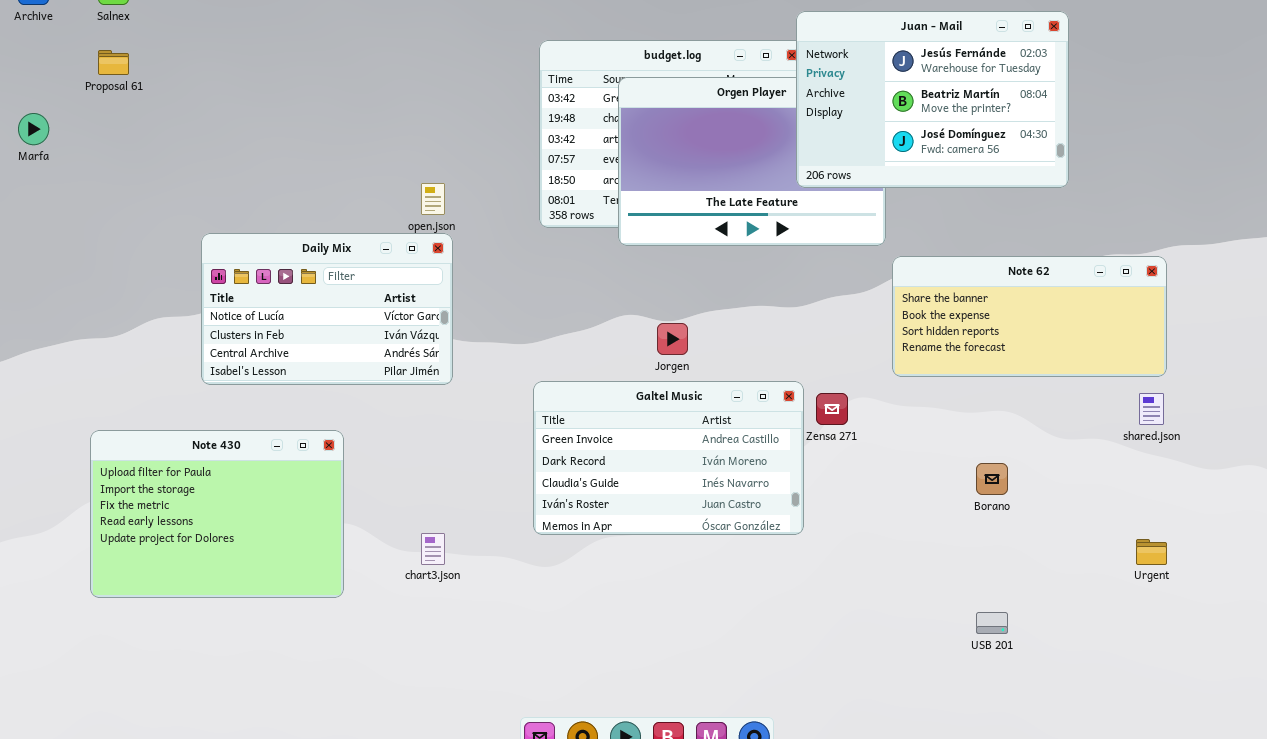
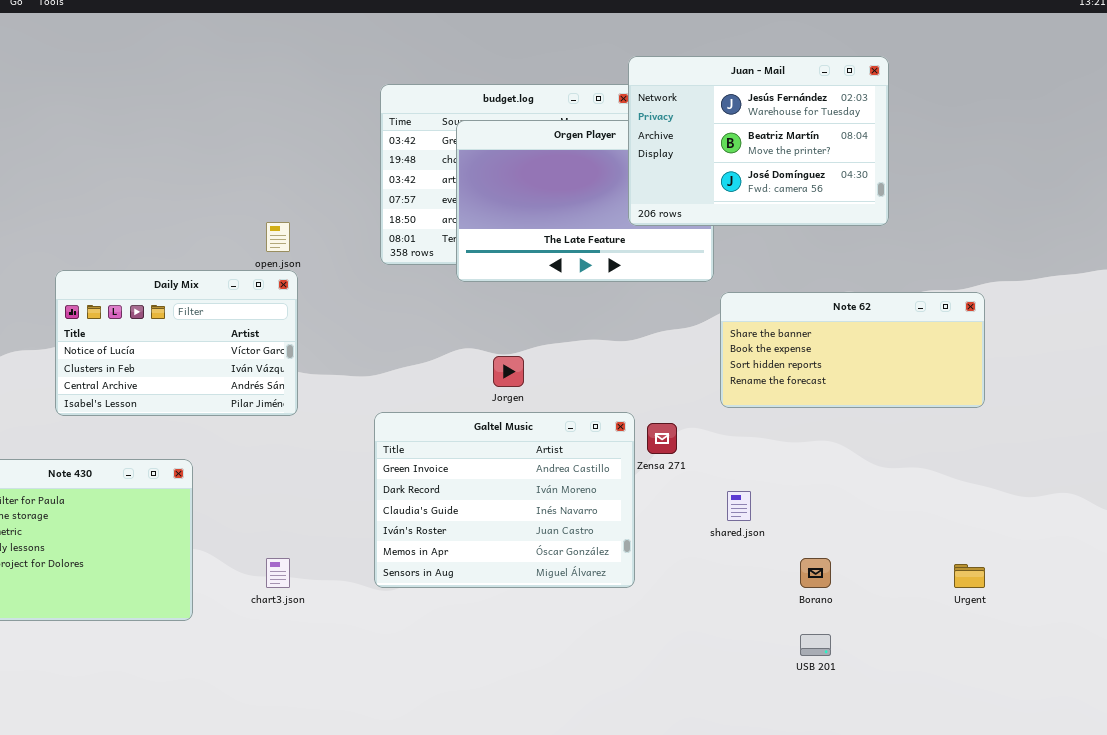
Galtel Music: [533,381,804,535] -> [374,412,635,588], resized
shared.json: [1139,393,1164,425] -> [727,491,751,521], moved
Borano: [976,463,1008,495] -> [800,558,831,588], moved

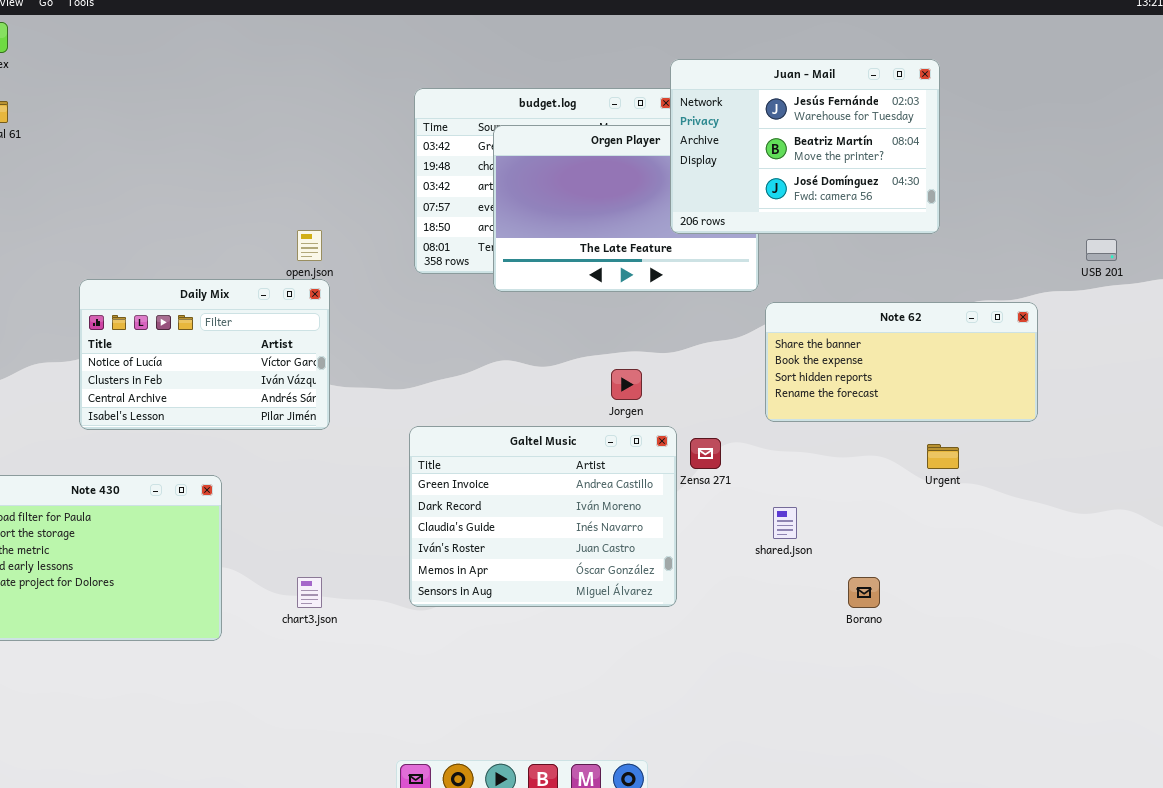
Jorgen: [493,356,524,387] -> [611,369,642,400], moved
Urgent: [954,564,985,588] -> [927,444,959,469], moved
USB 201: [800,634,831,656] -> [1086,239,1117,261], moved

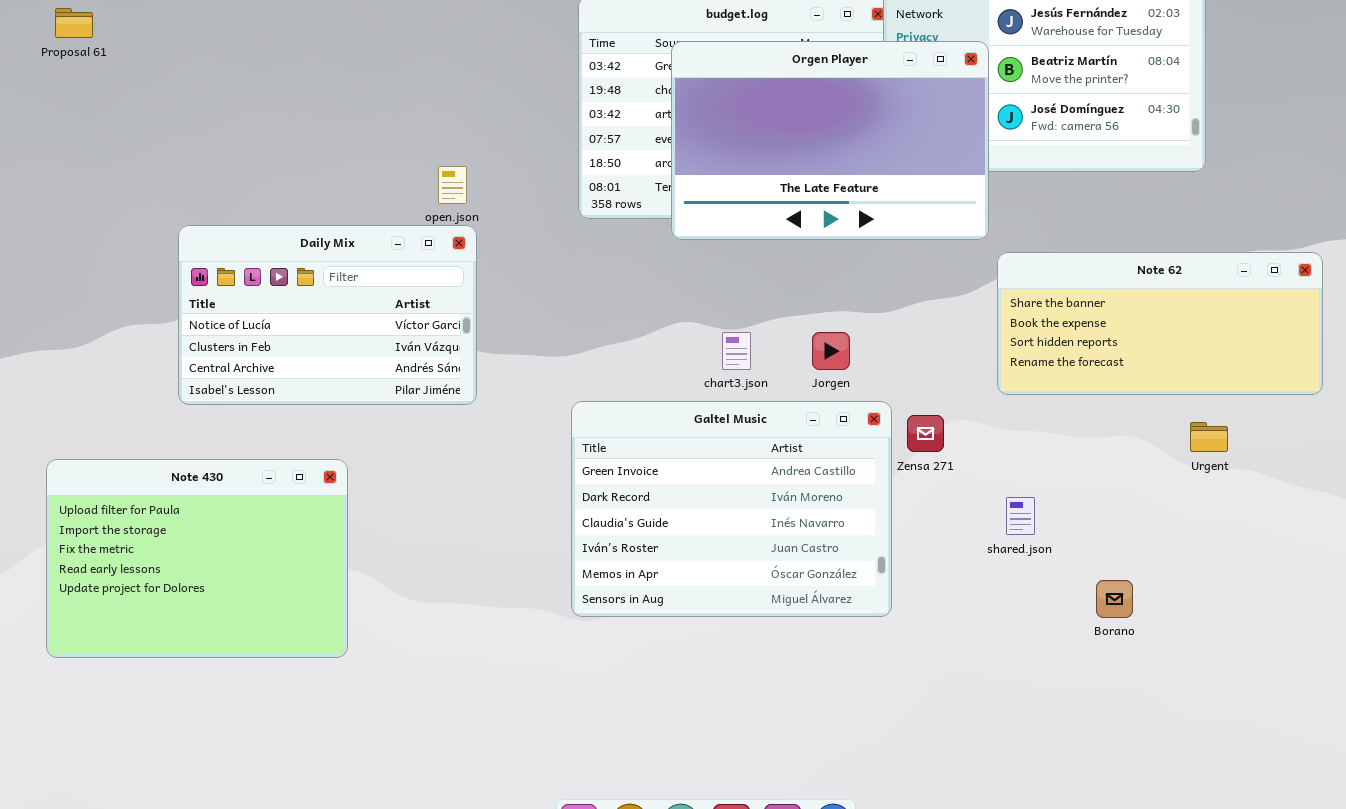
Orgen Player: [493,125,759,292] -> [671,41,989,240], raised
chart3.json: [297,577,322,608] -> [722,332,751,370], moved

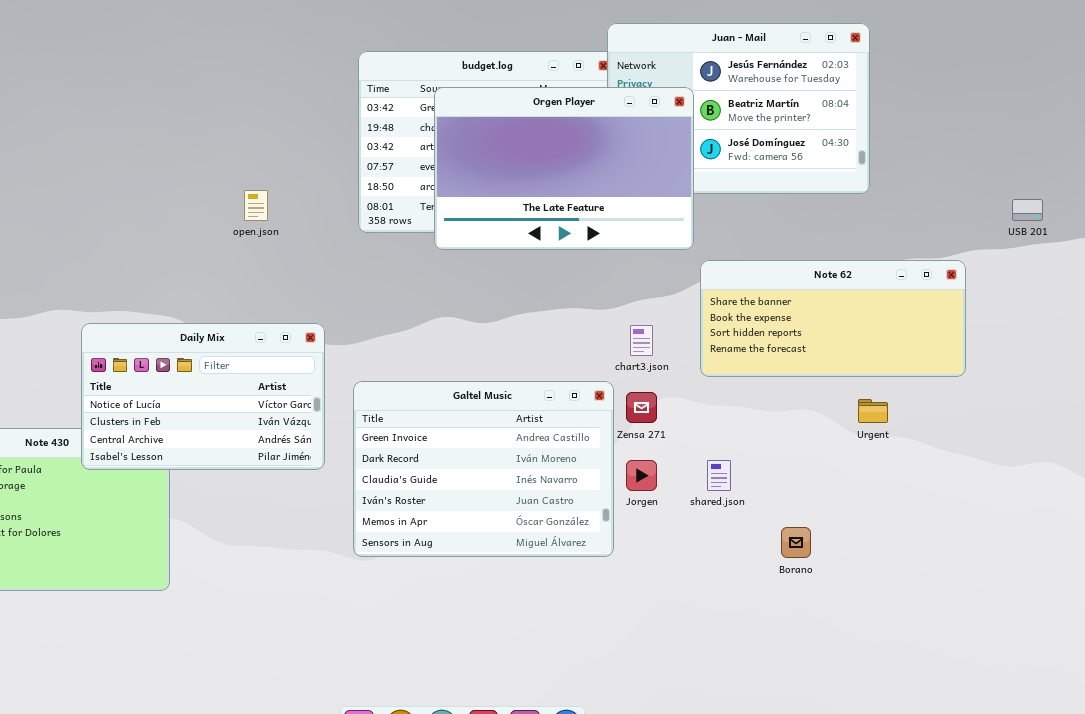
Daily Mix: [178,225,477,405] -> [81,323,325,470], moved
chart3.json: [722,332,751,370] -> [630,325,653,356], moved
Jorgen: [812,332,850,370] -> [626,460,657,491], moved

